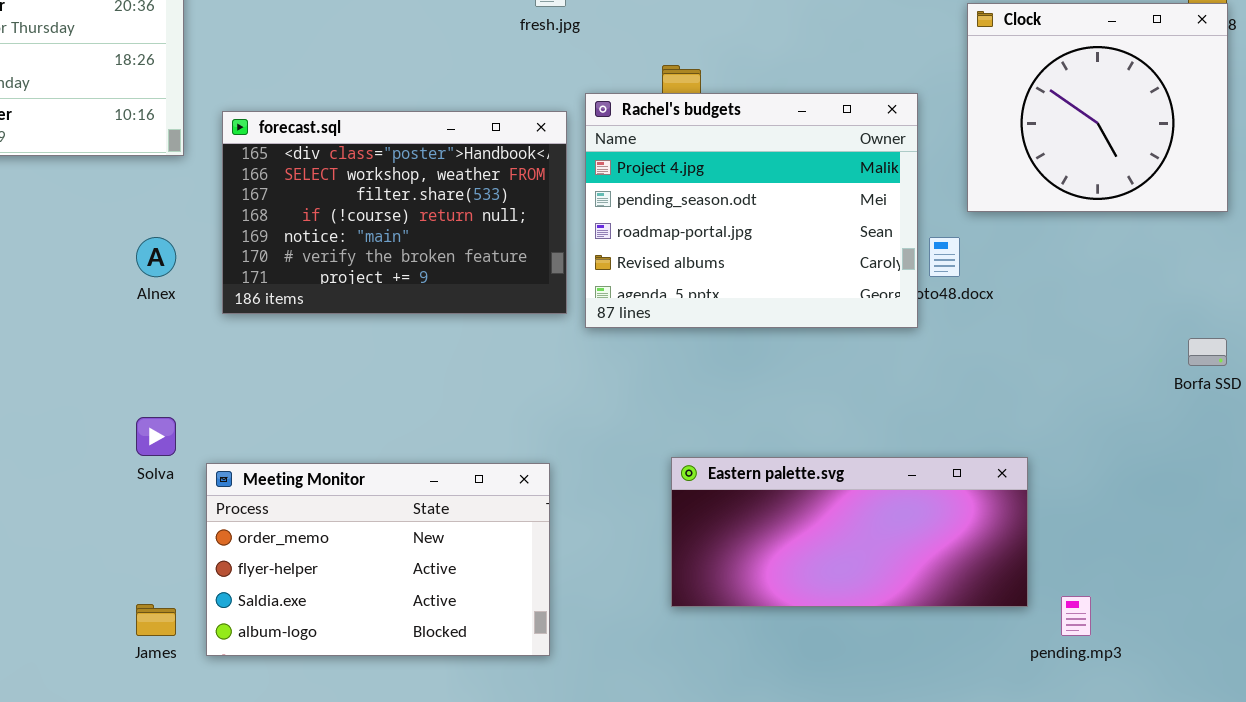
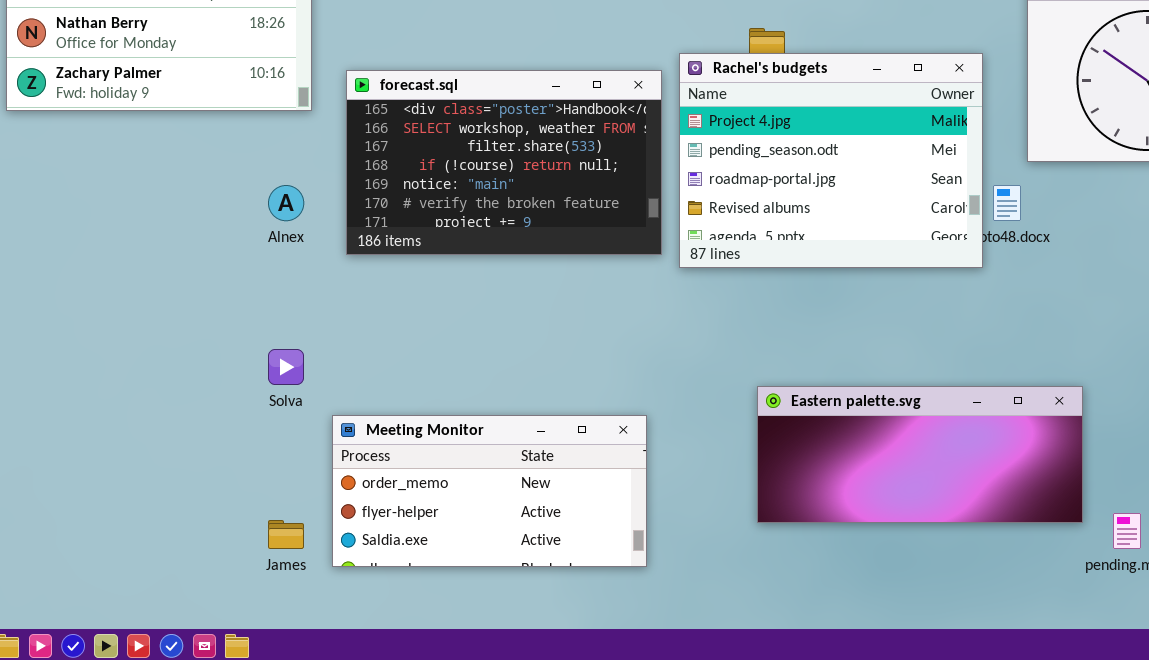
Meeting Monitor: [206,463,550,656] -> [332,415,647,567], resized

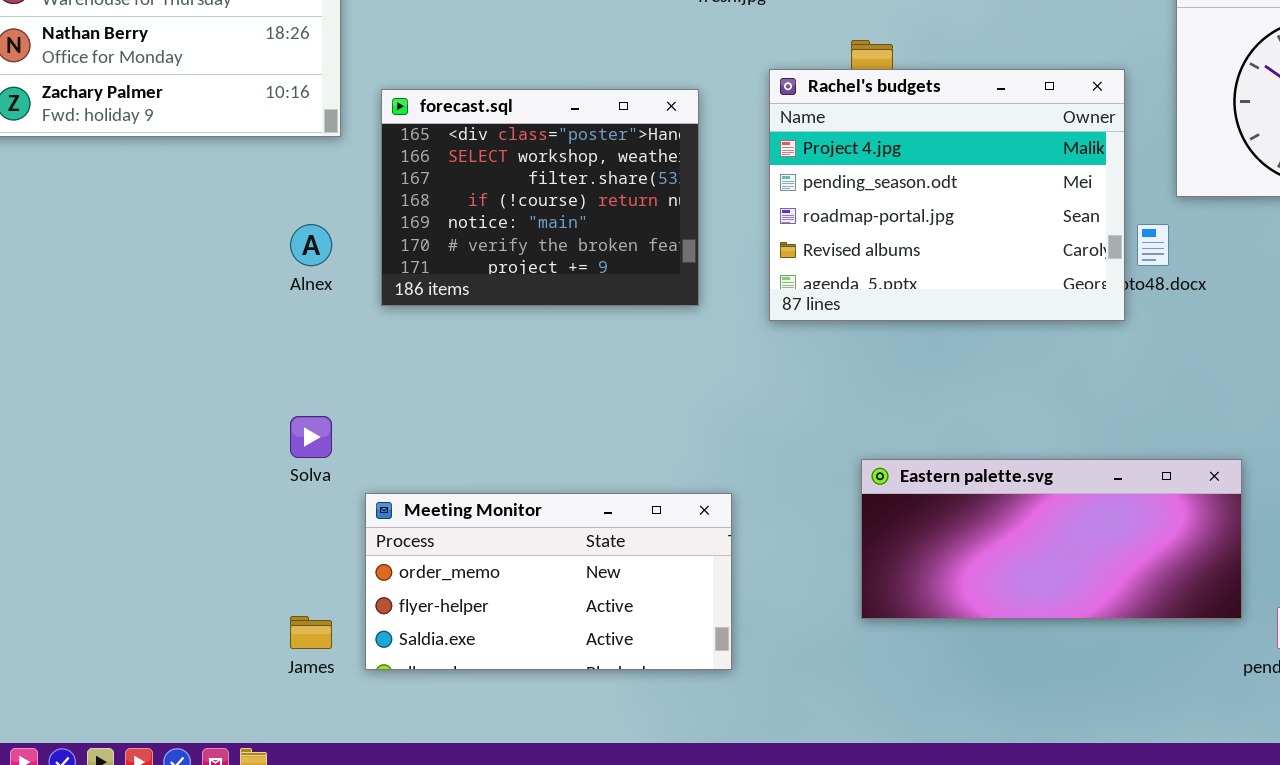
forecast.sql: [346,70,662,255] -> [381,89,699,306], resized

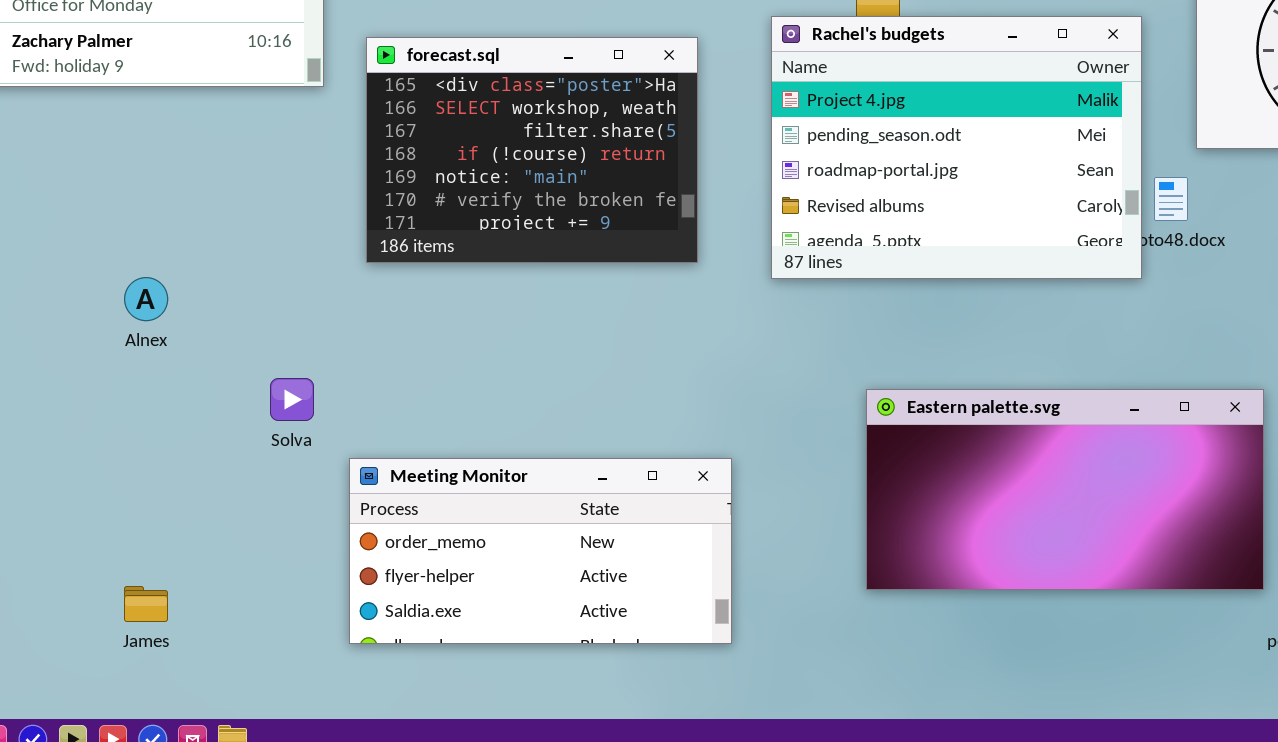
Alnex: [290,224,332,266] -> [124,277,168,321], moved
Eastern palette.svg: [861,459,1242,619] -> [866,389,1264,590], resized
James: [290,616,332,649] -> [124,586,168,622], moved

